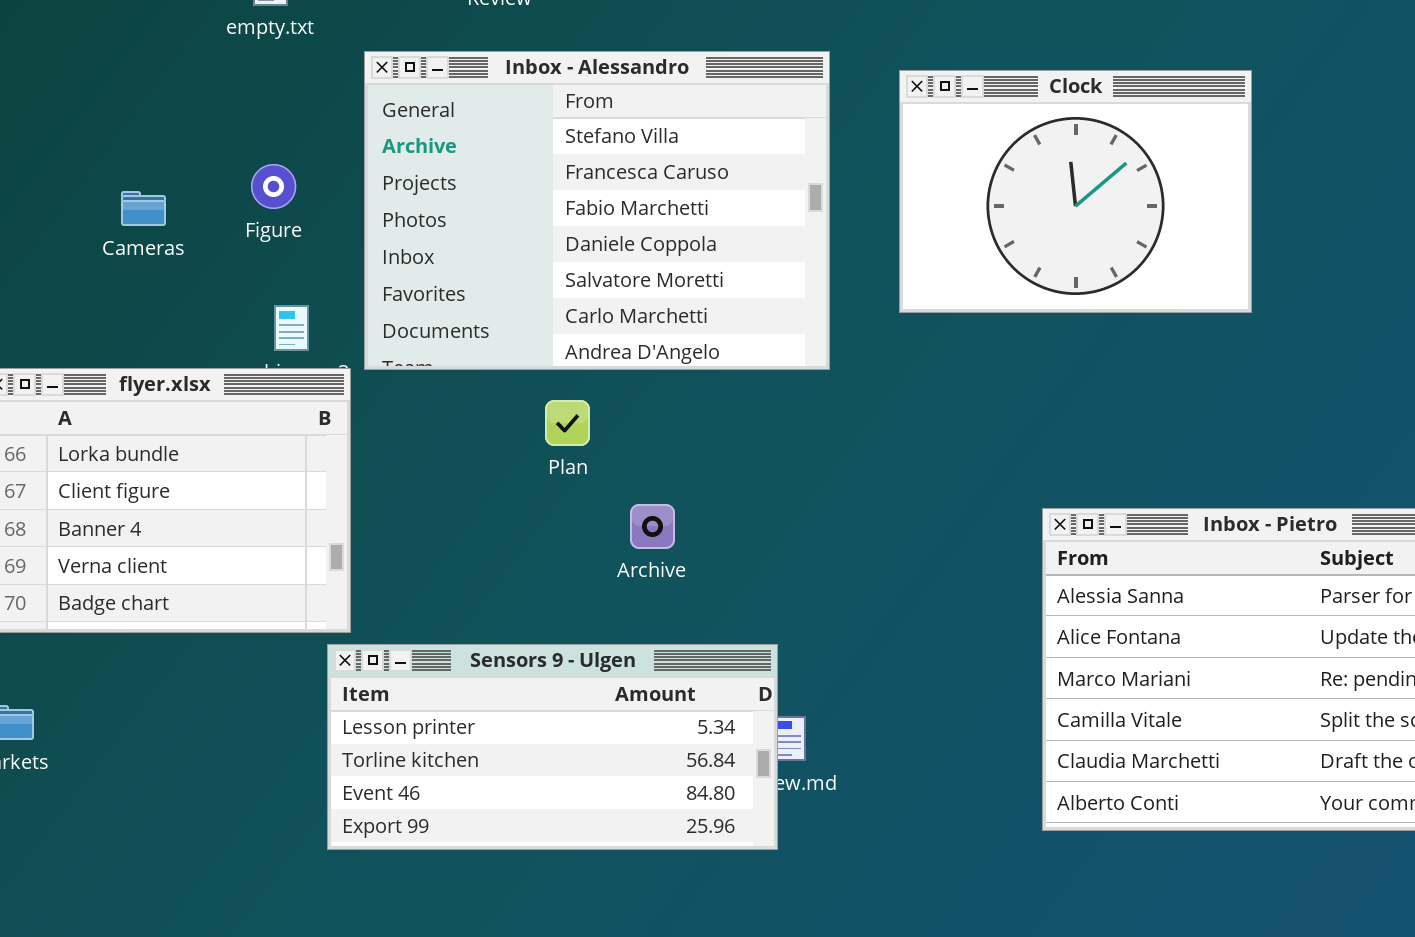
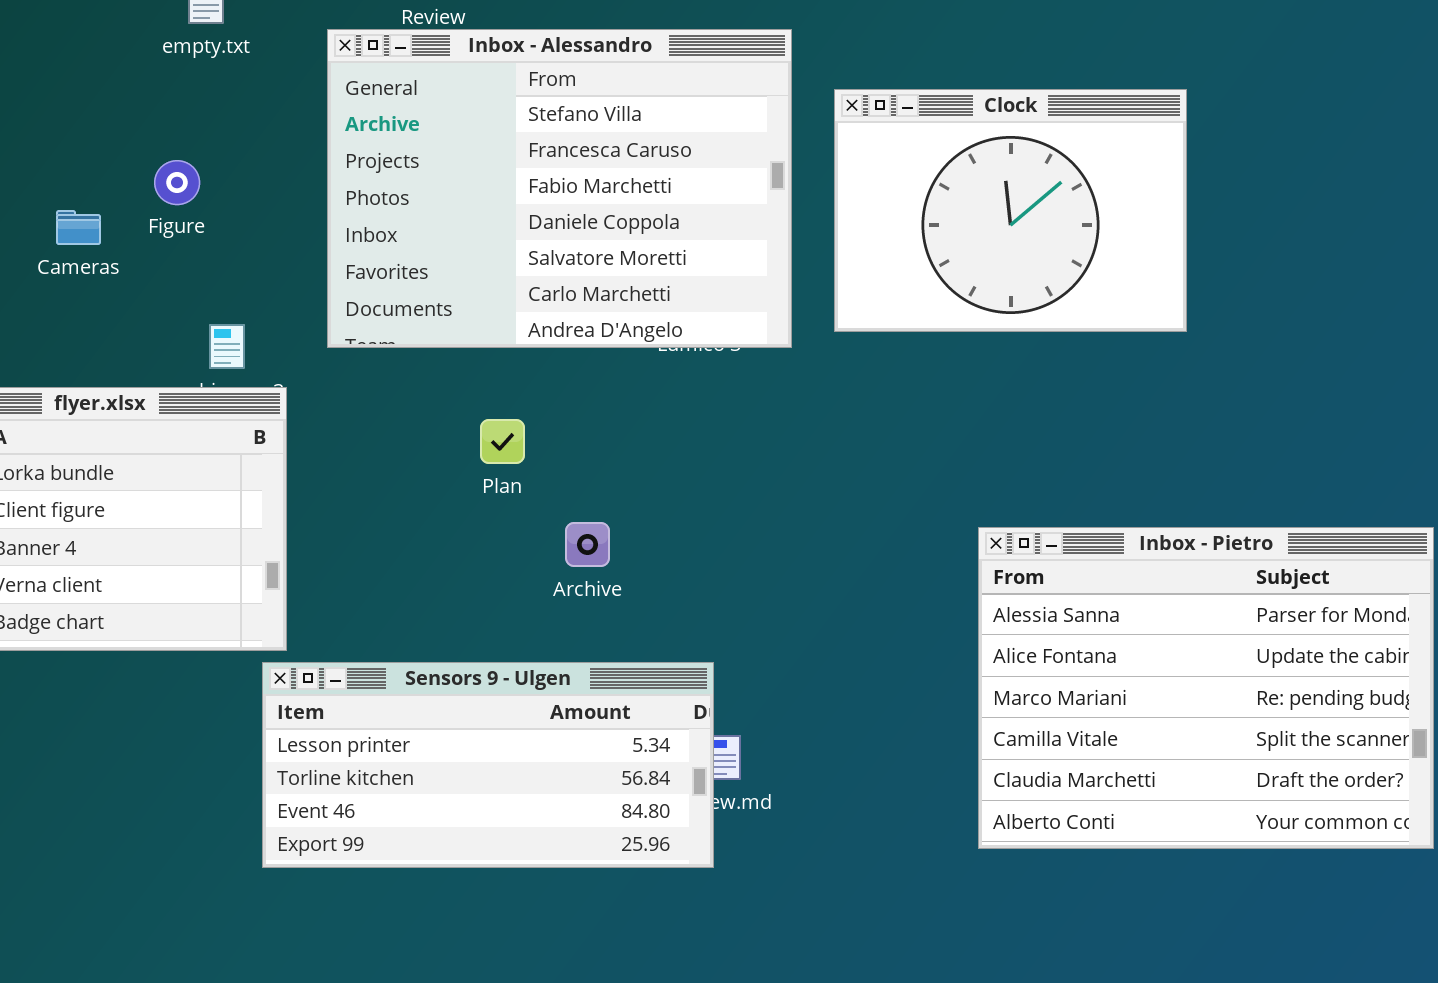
Inbox - Alessandro: [364,51,830,370] -> [327,29,792,348], moved
Figure: [251,164,296,209] -> [154,160,200,205], moved

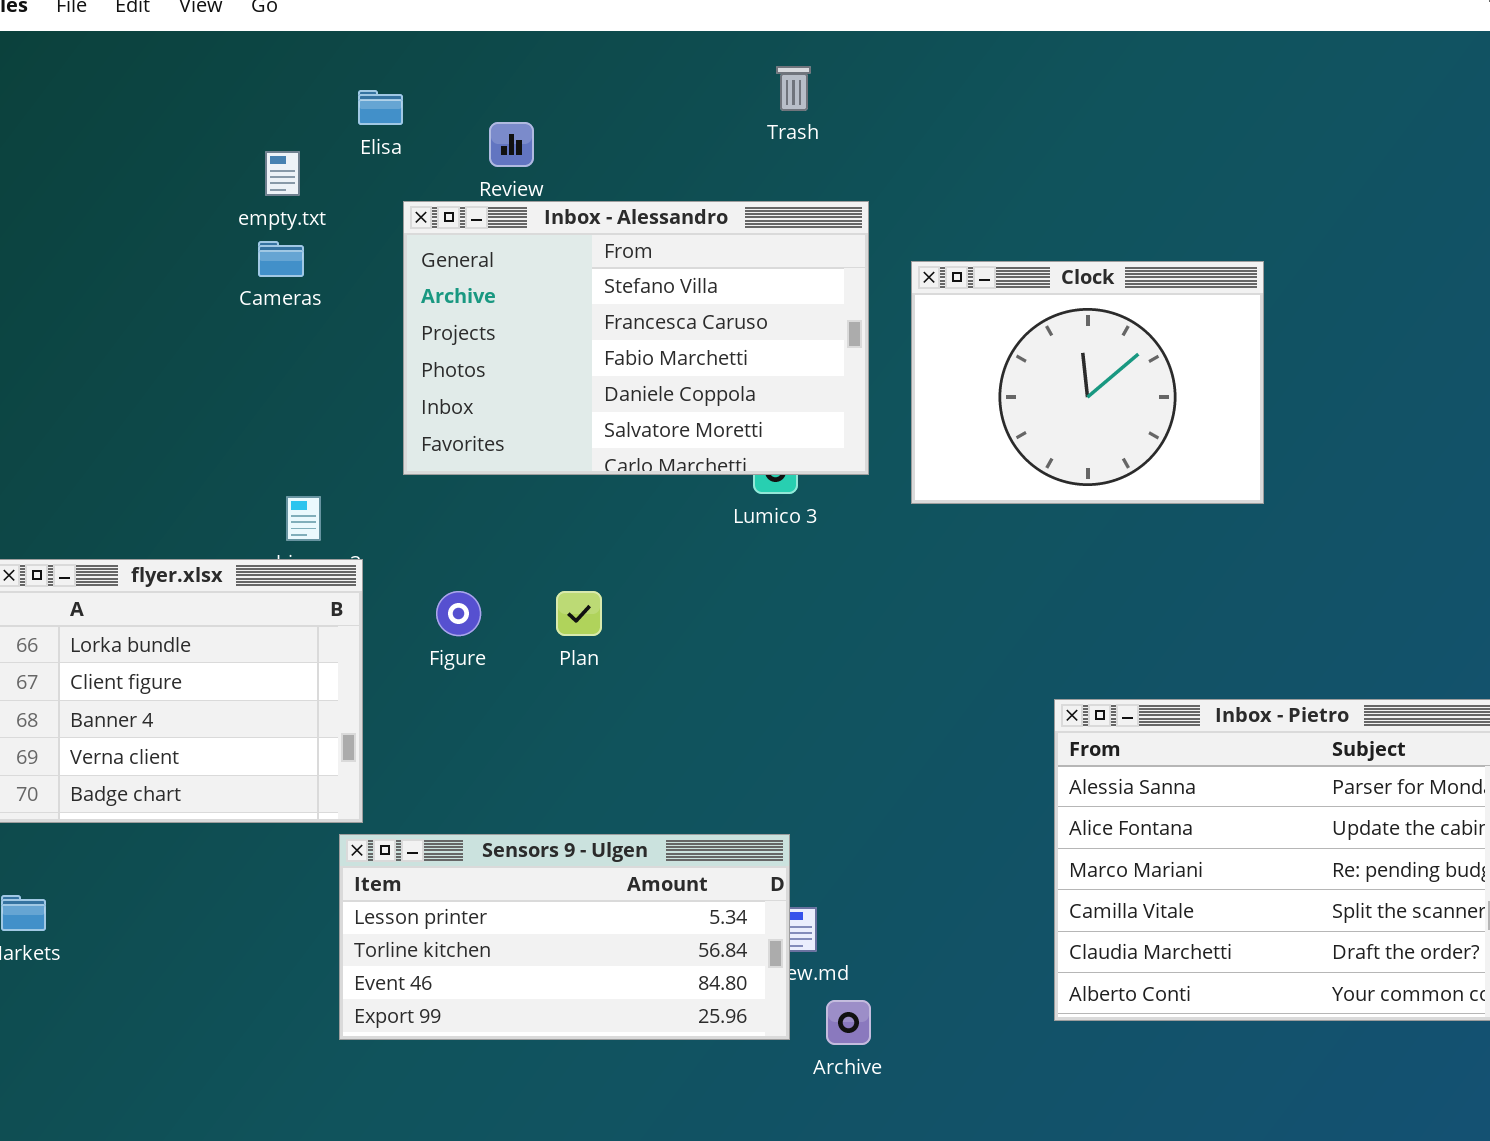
Inbox - Alessandro: [327,29,792,348] -> [403,201,869,475], resized
Figure: [154,160,200,205] -> [436,591,481,636], moved
Cameras: [56,210,101,245] -> [258,241,304,277], moved
Archive: [565,522,610,567] -> [826,1000,871,1045], moved

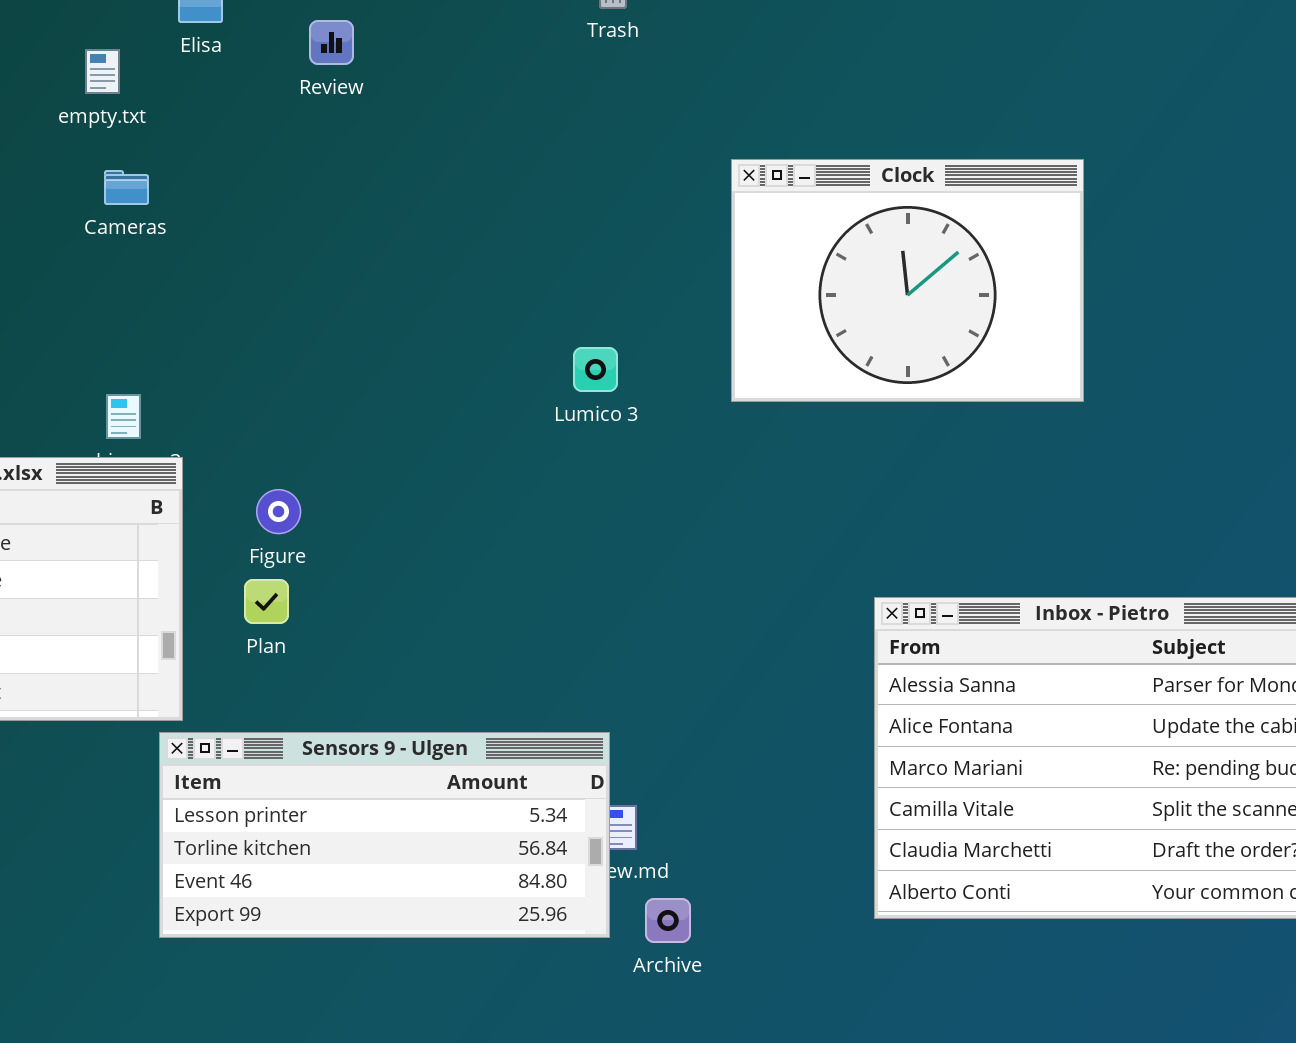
Inbox - Alessandro: [403,201,869,475] -> none, closed
Cameras: [258,241,304,277] -> [104,170,149,205], moved
Plan: [556,591,602,636] -> [244,579,289,624], moved

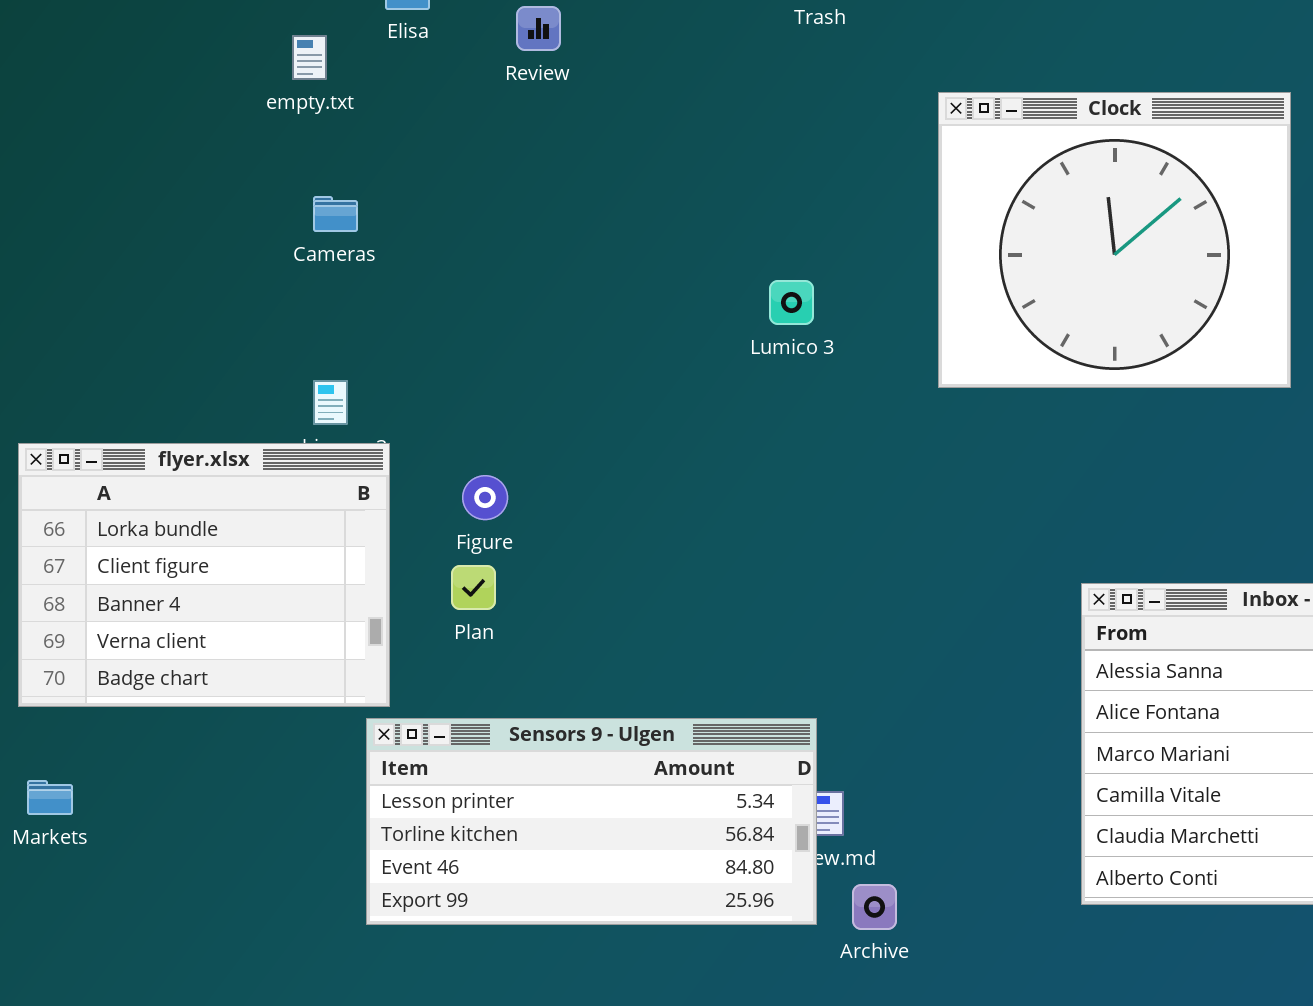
Clock: [731,159,1084,402] -> [938,92,1291,388], resized
Cameras: [104,170,149,205] -> [313,196,358,232], moved
Lumico 3: [573,347,618,392] -> [769,280,814,325], moved

